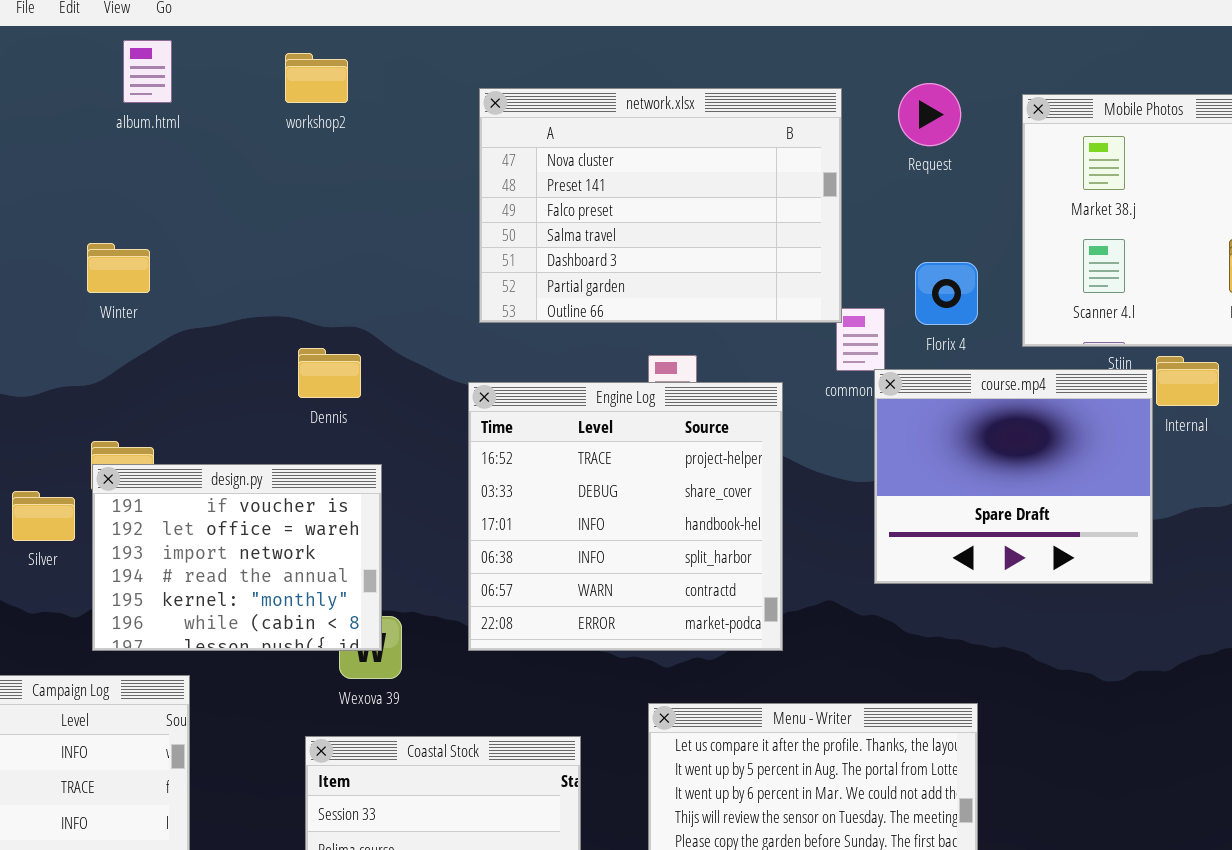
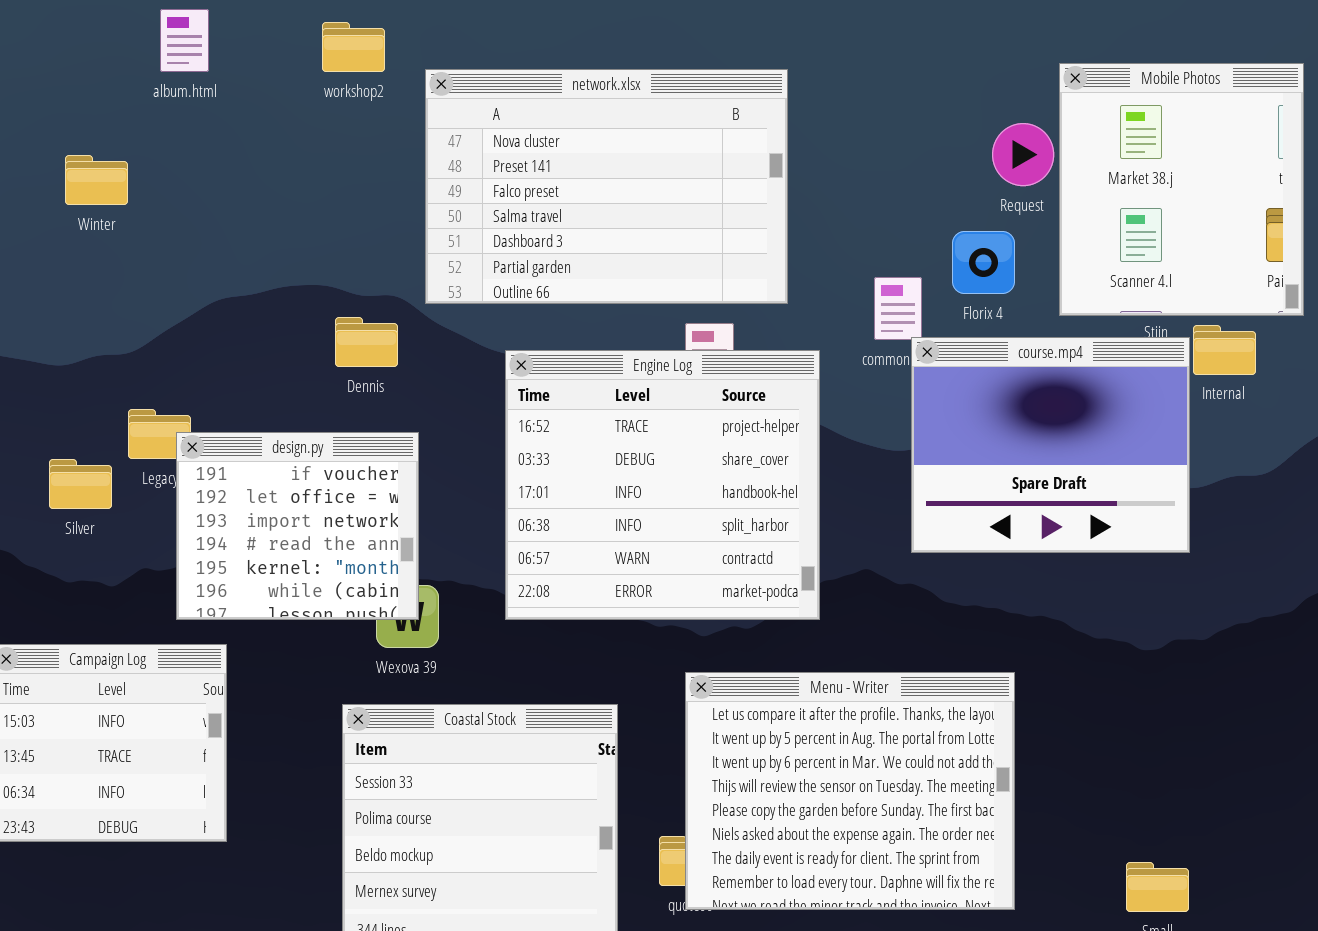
Request: [898,83,961,146] -> [992,123,1054,186], moved
network.xlsx: [479,88,842,323] -> [425,69,788,304], moved
Winter: [87,243,150,293] -> [65,155,128,205], moved
design.py: [92,464,382,651] -> [176,432,419,620], resized

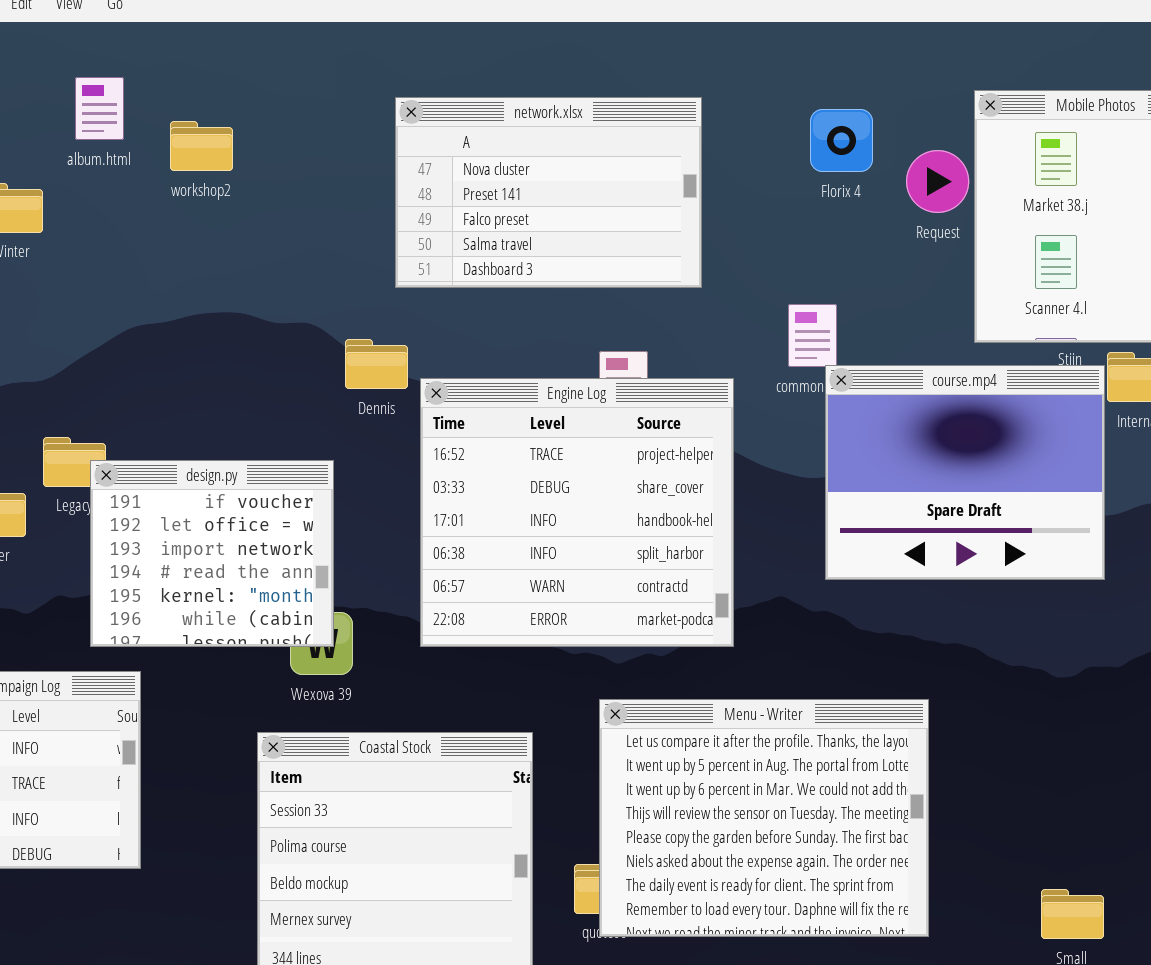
album.html: [160,9,209,72] -> [75,77,124,140], moved
workshop2: [322,22,385,72] -> [170,121,233,171], moved
network.xlsx: [425,69,788,304] -> [395,97,702,288], resized
Florix 4: [952,231,1015,294] -> [810,109,873,172], moved
Dennis: [335,317,398,367] -> [345,339,408,389], moved

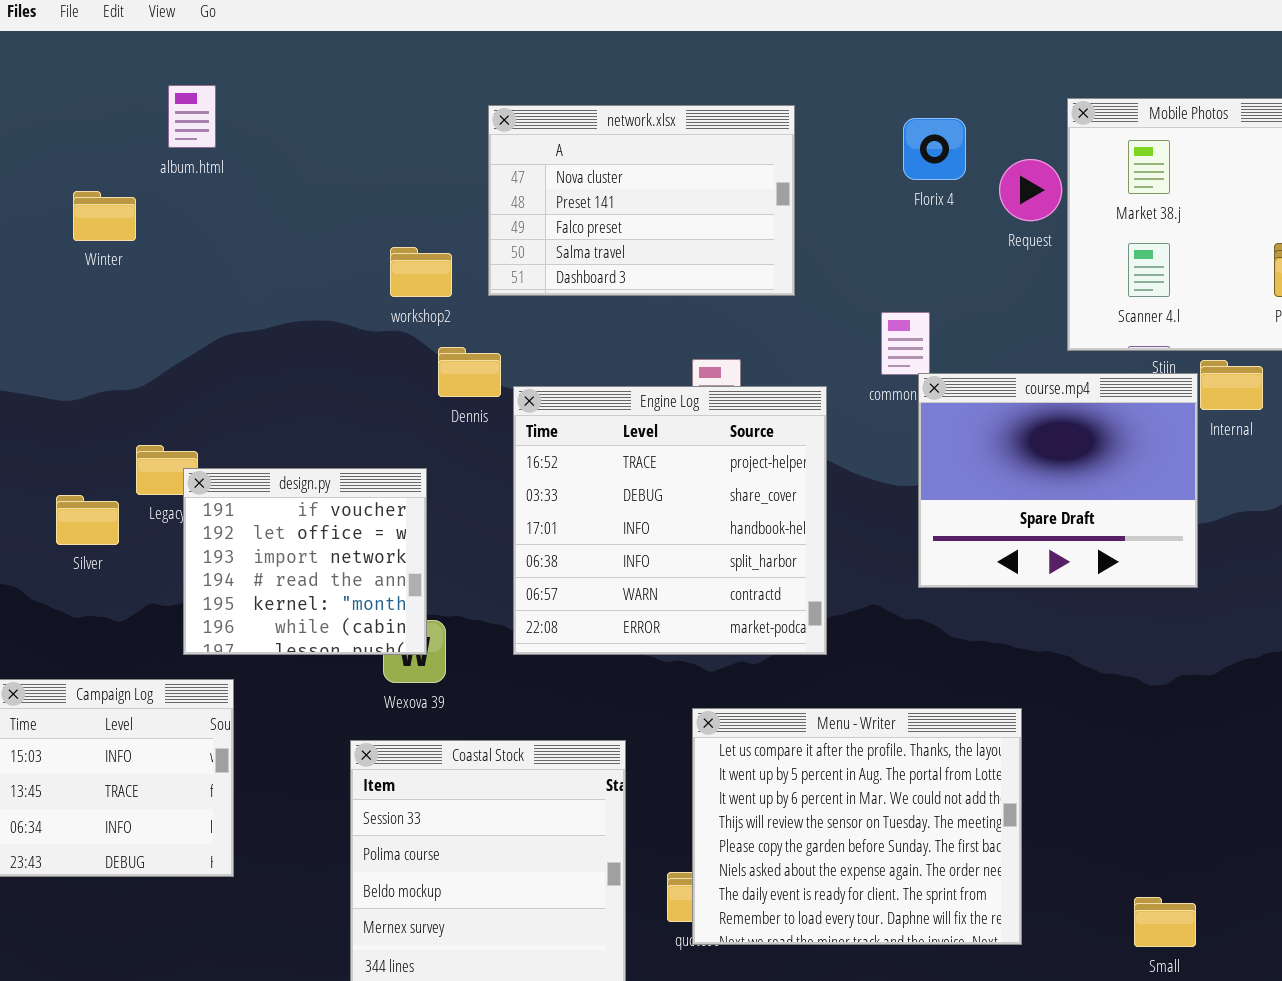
workshop2: [170,121,233,171] -> [390,247,452,297], moved

